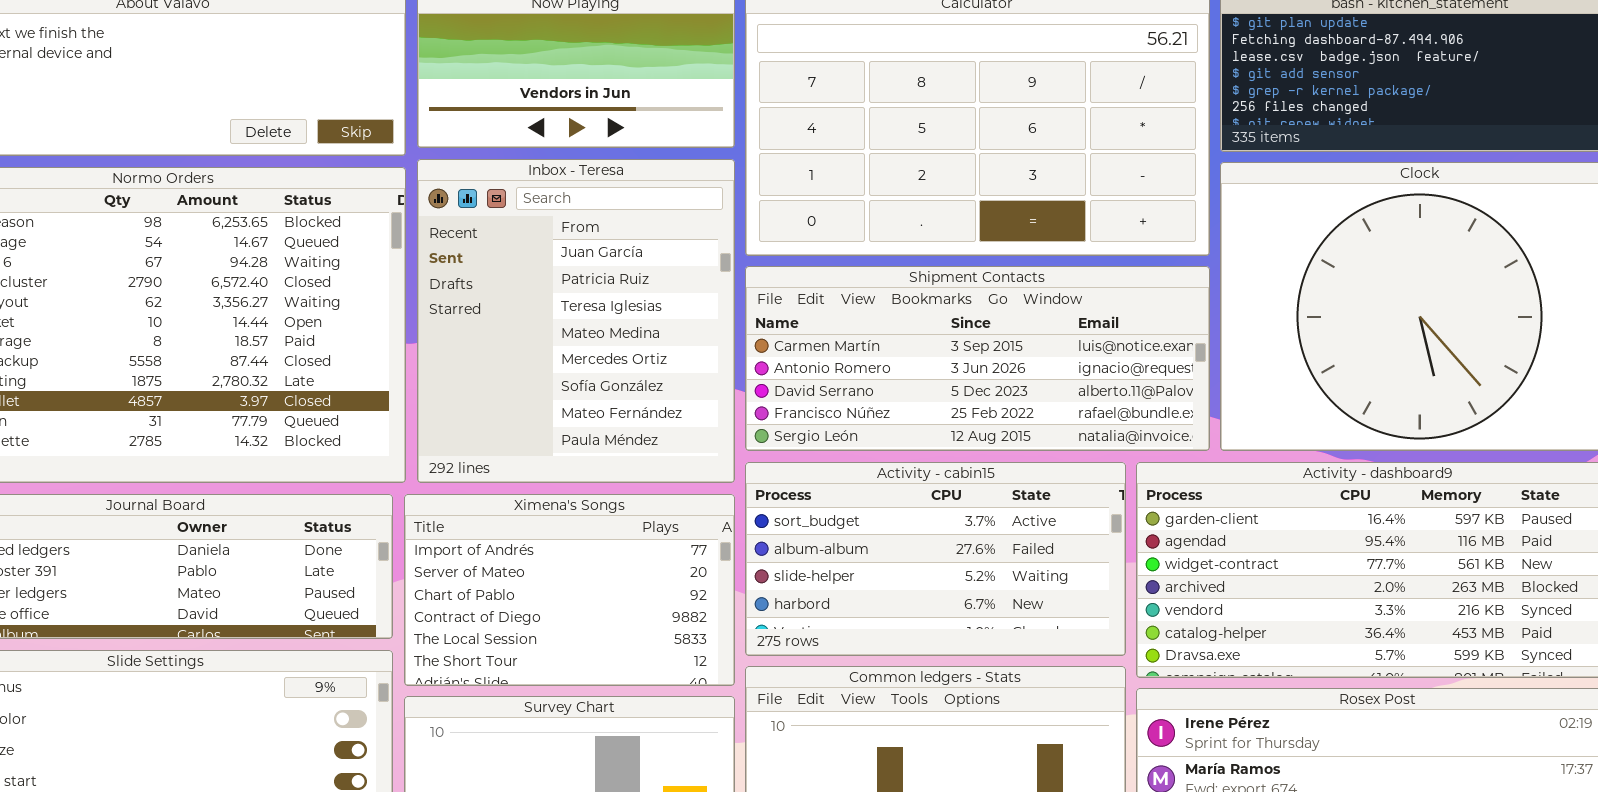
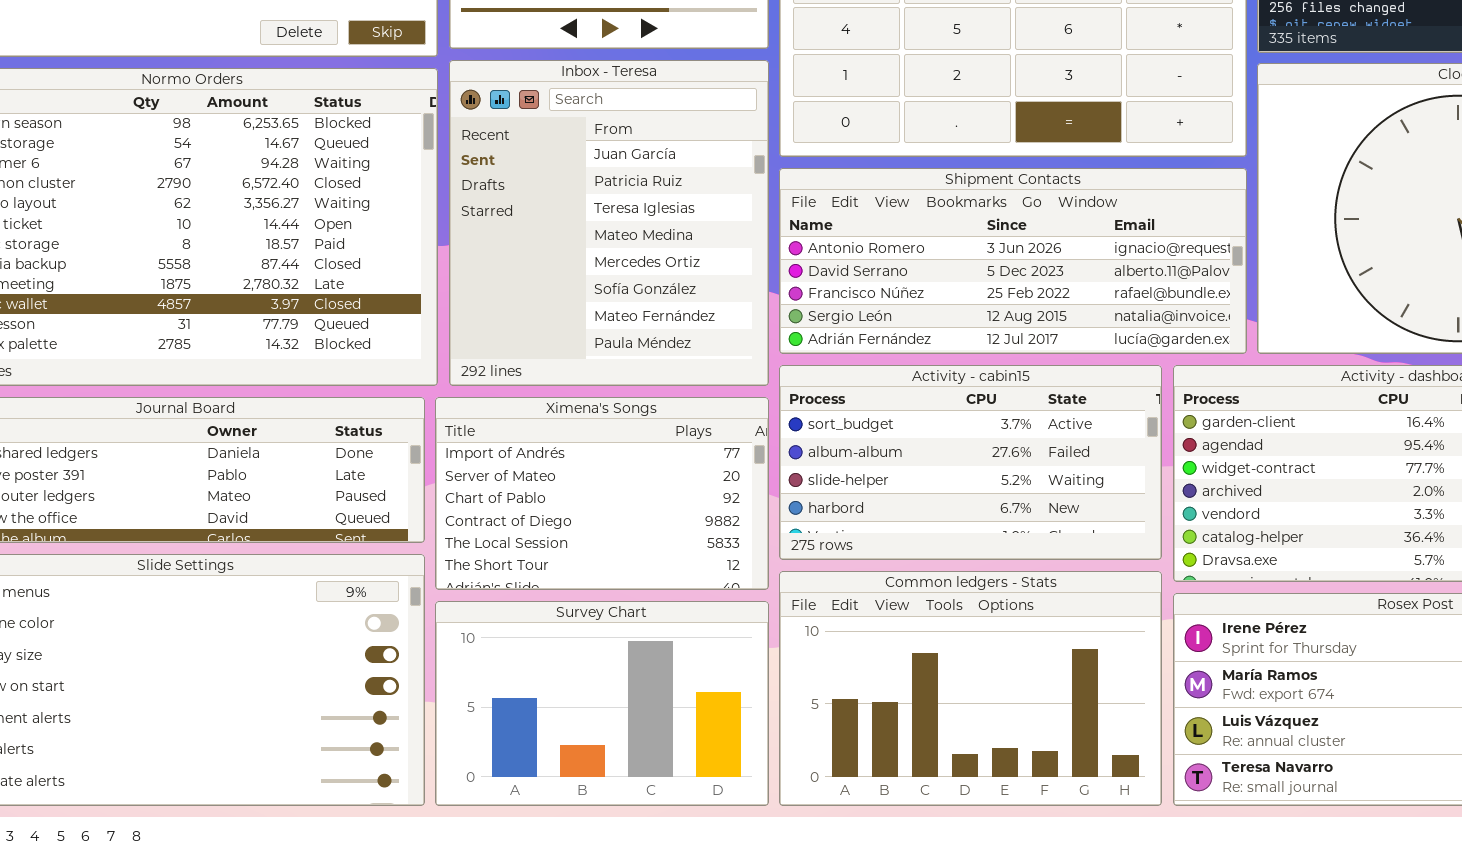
Shipment Contacts: [745,266,1210,451] -> [779,168,1247,354], scrolled down 1 row

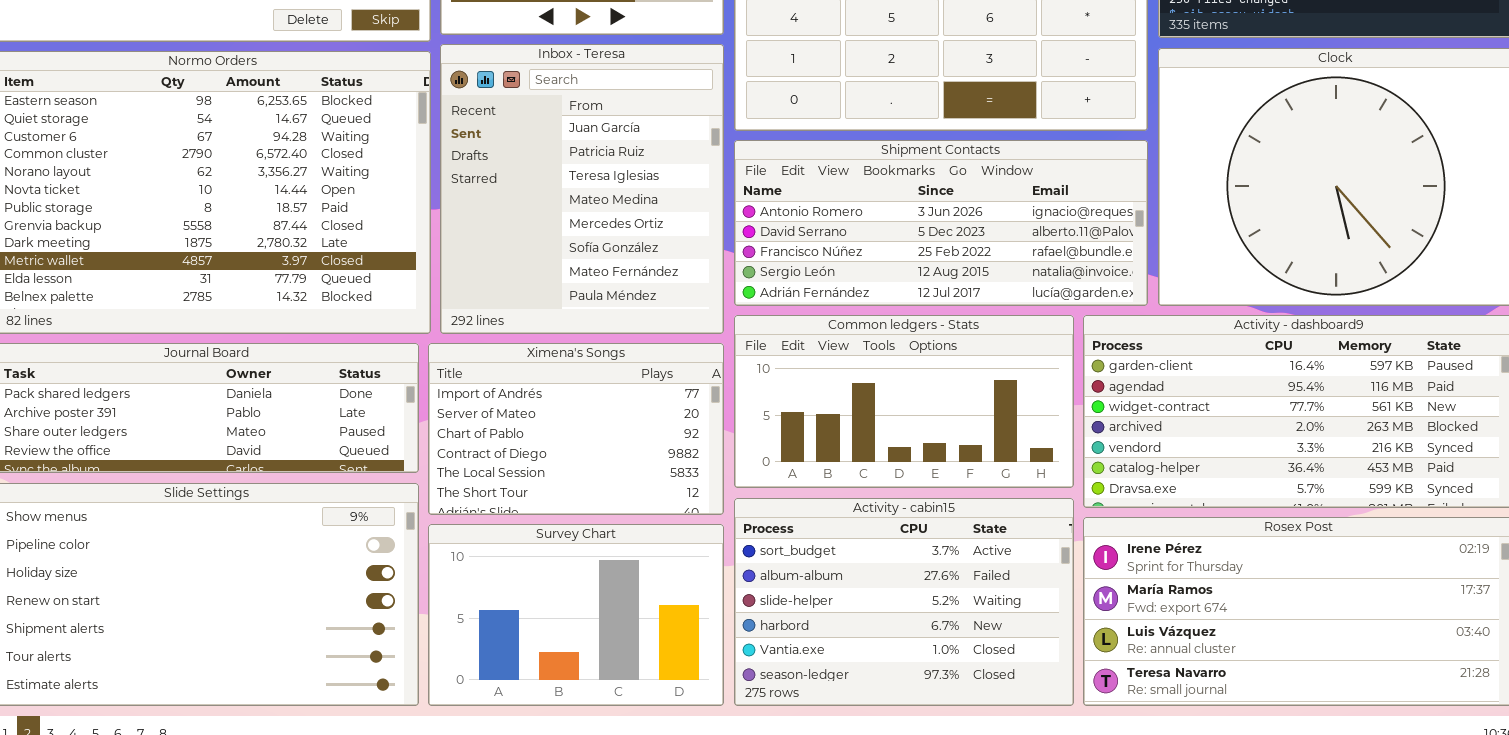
Activity - cabin15: [779,365,1162,560] -> [734,498,1074,706], moved, resized
Common ledgers - Stats: [779,571,1162,806] -> [734,315,1074,488], moved, resized

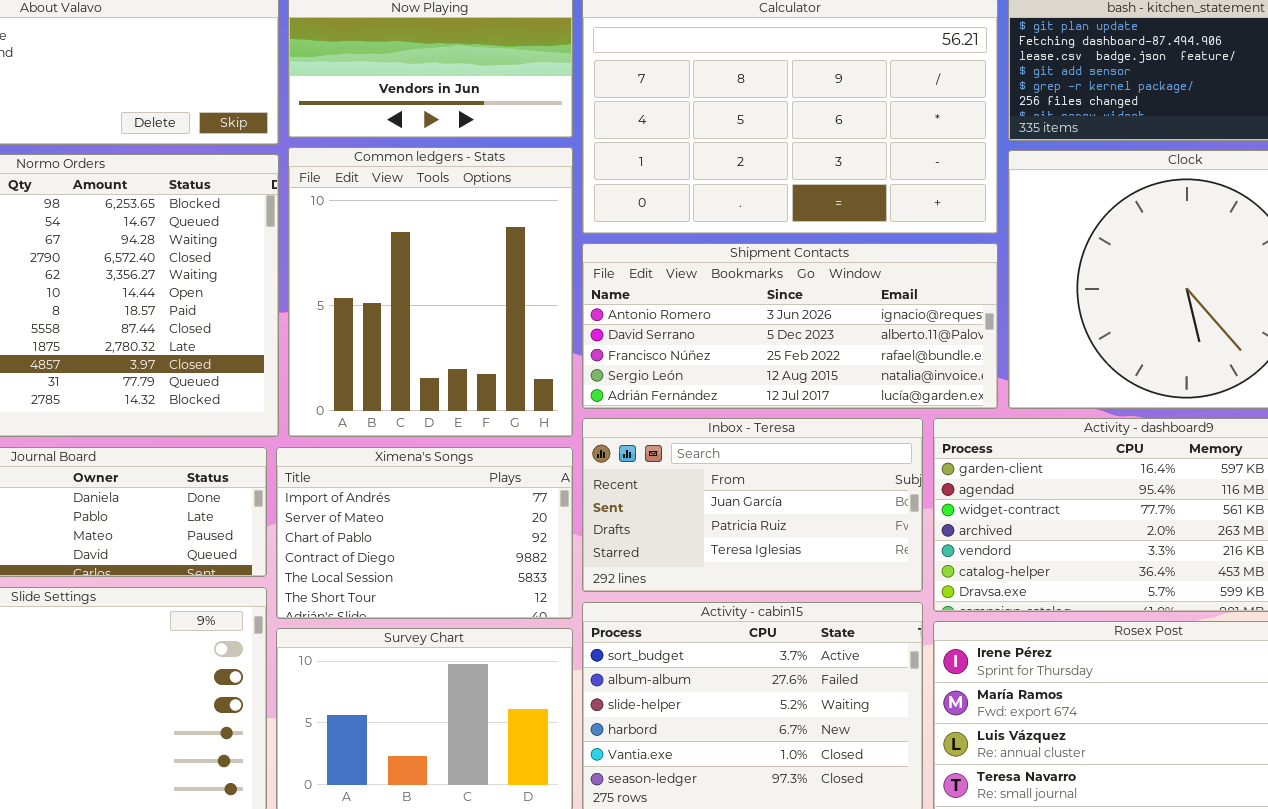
Inbox - Teresa: [440,44,724,334] -> [582,418,923,592], moved, resized
Common ledgers - Stats: [734,315,1074,488] -> [288,147,573,437], moved, resized

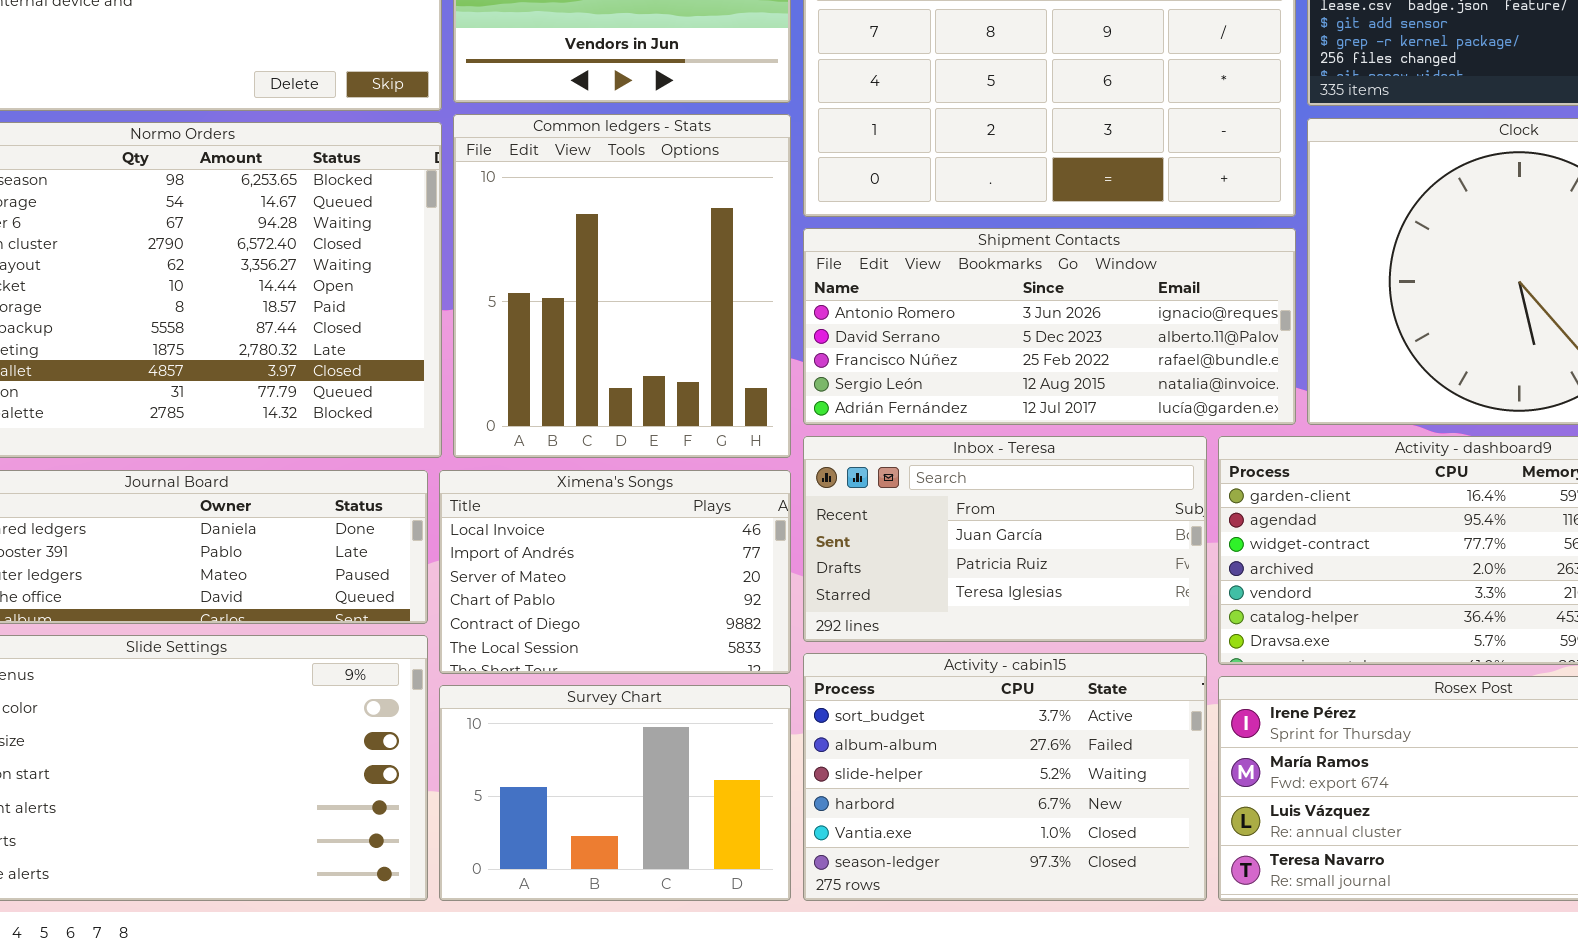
Ximena's Songs: [276,447,573,619] -> [439,470,791,674], scrolled up 1 row

